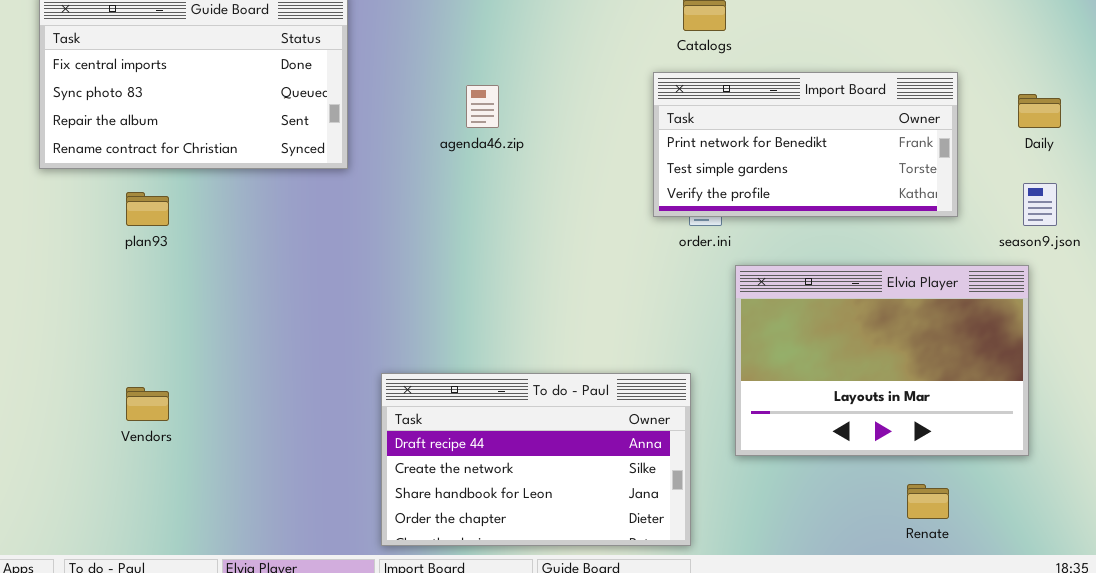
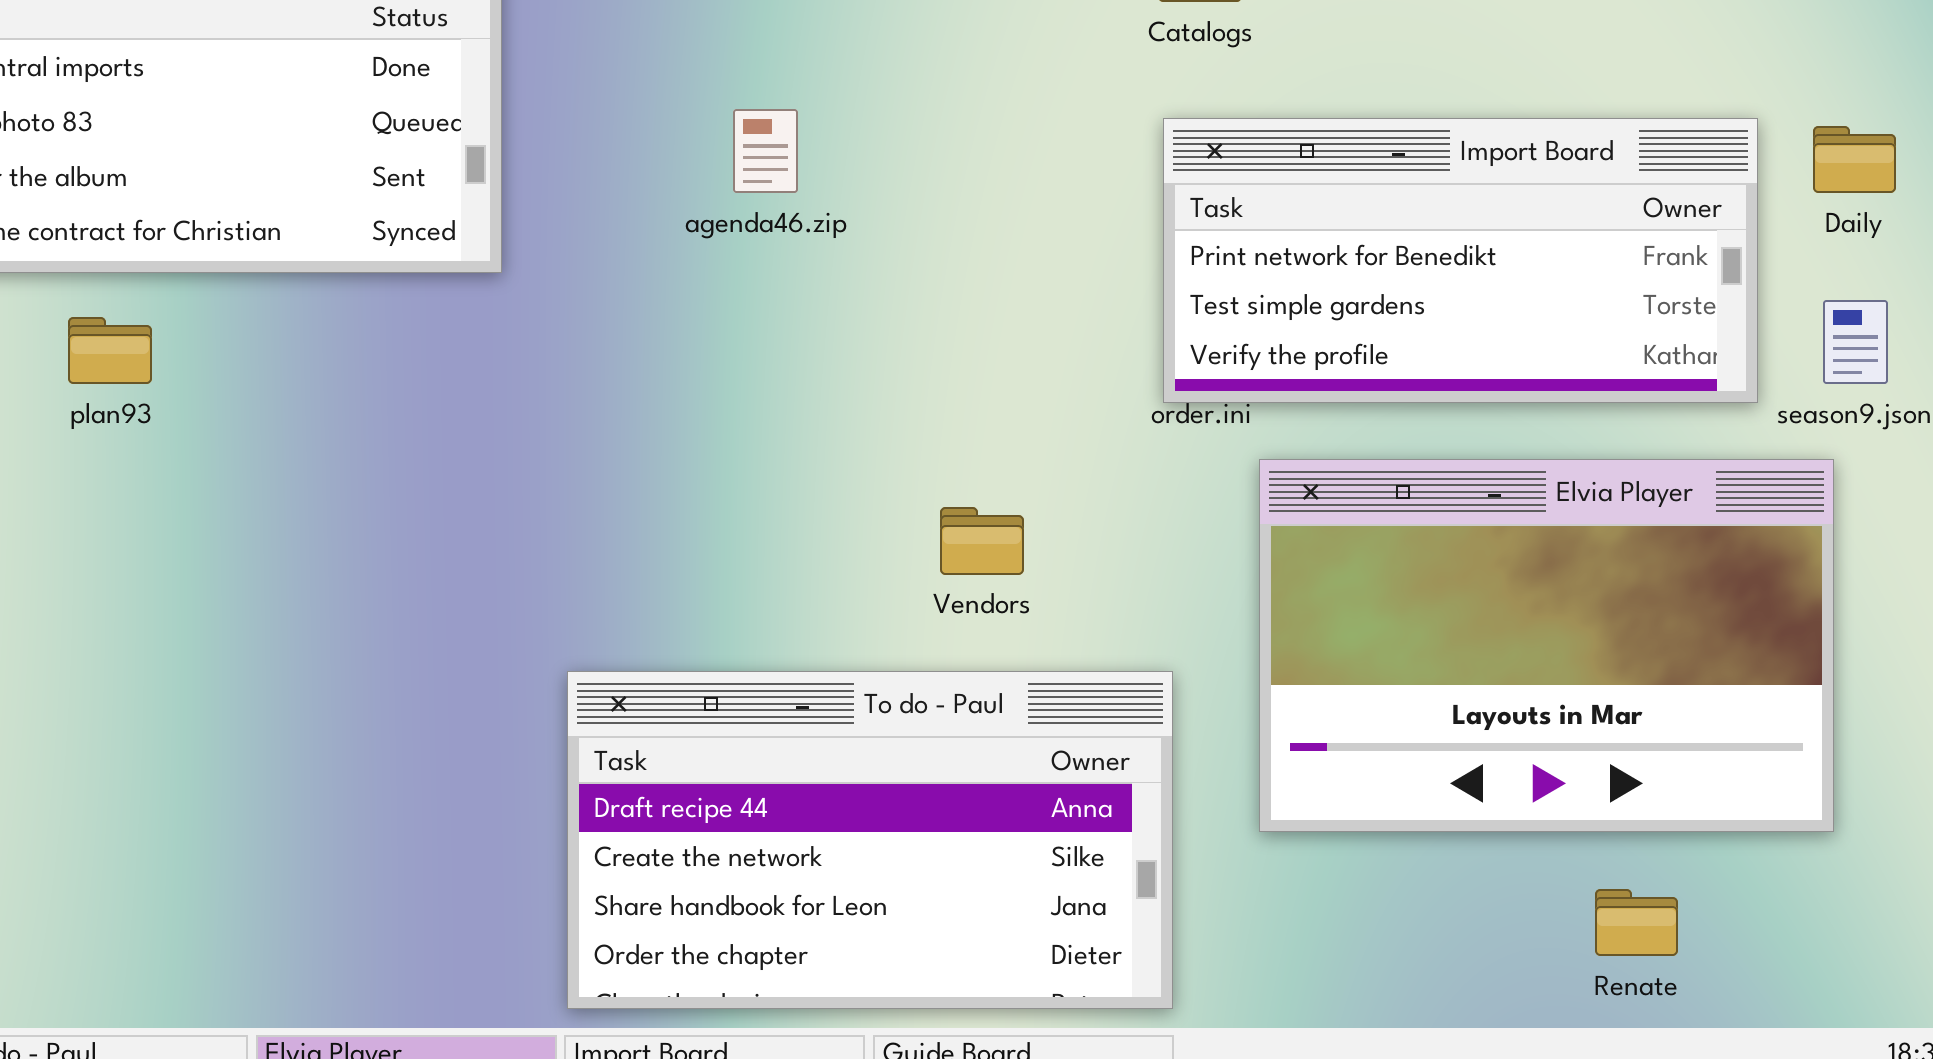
Import Board: [653,72,958,217] -> [1163,118,1758,403], moved
Vendors: [126,387,169,421] -> [940,507,1024,575], moved

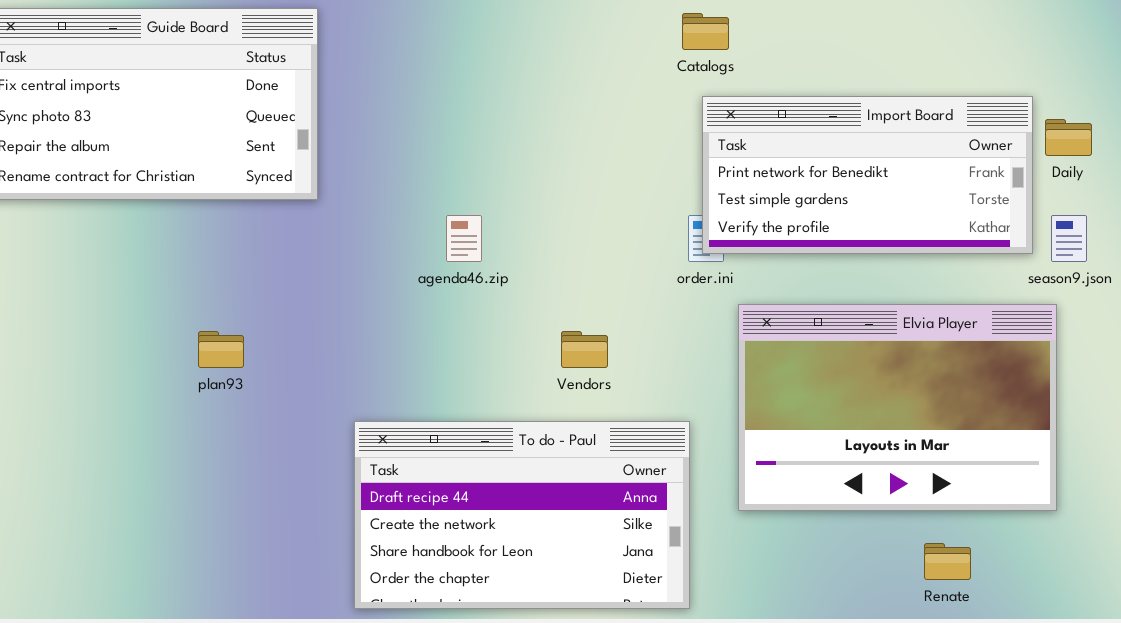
agenda46.zip: [733,109,798,193] -> [446,215,482,262], moved
Import Board: [1163,118,1758,403] -> [702,96,1033,254], moved
plan93: [68,317,152,384] -> [198,331,244,368], moved

